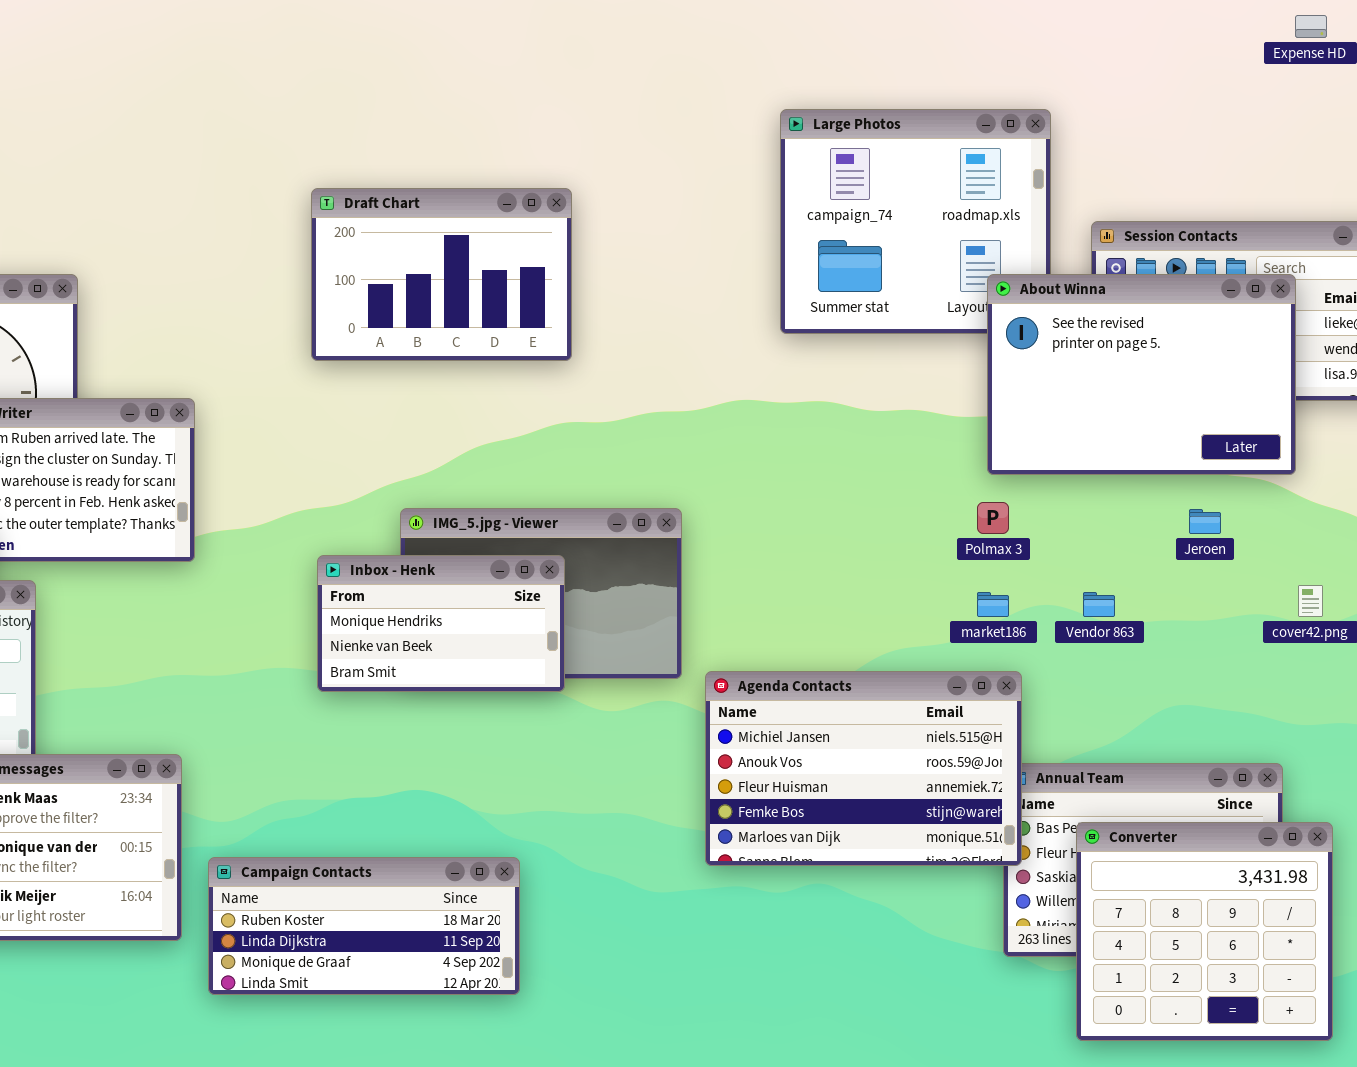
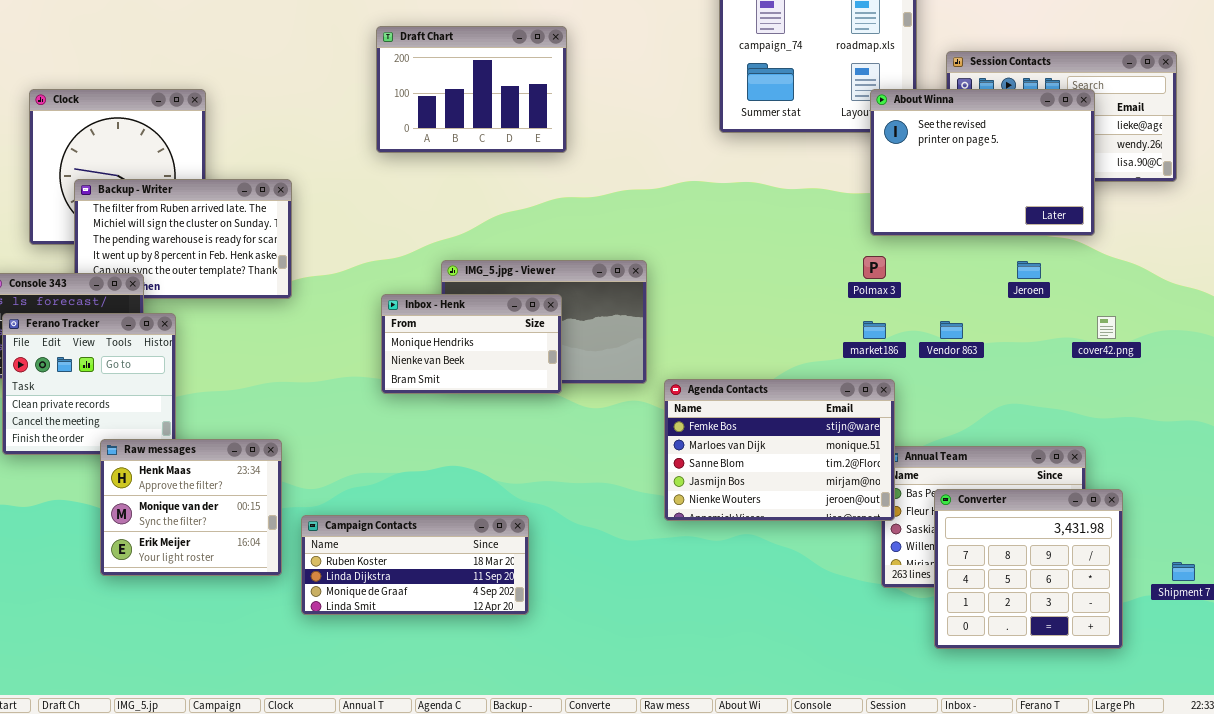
Agenda Contacts: [705,671,1022,866] -> [664,379,895,521], scrolled down 3 rows

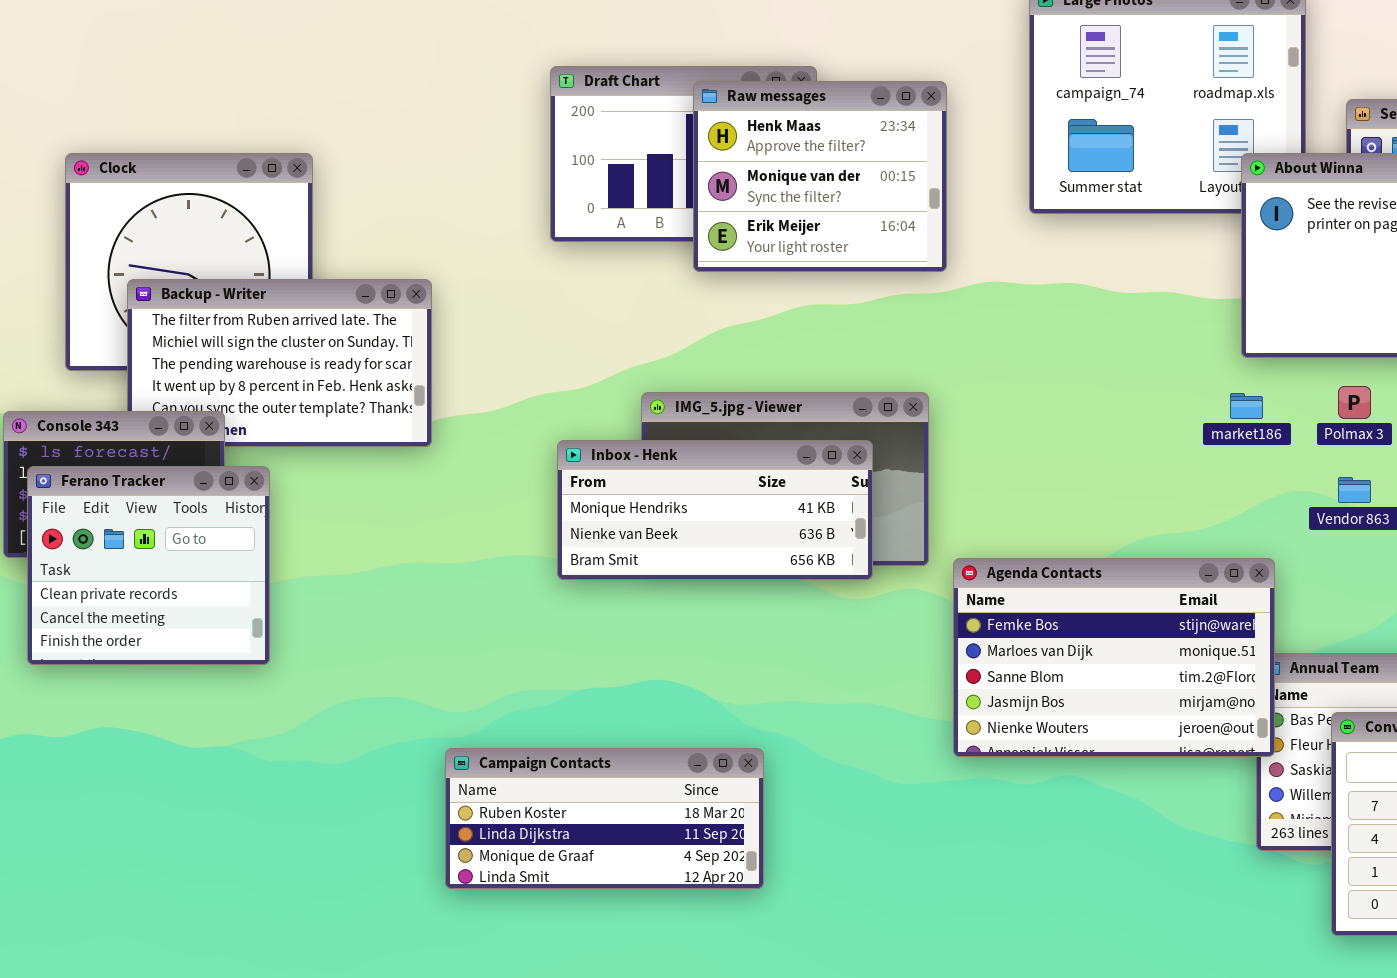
Polmax 3: [863,256,886,279] -> [1338,386,1371,419], moved
Inbox - Henk: [381,294,562,394] -> [557,440,873,580], resized
market186: [863,321,886,339] -> [1230,393,1263,419], moved
Raw messages: [100,439,282,576] -> [693,81,947,272], moved

